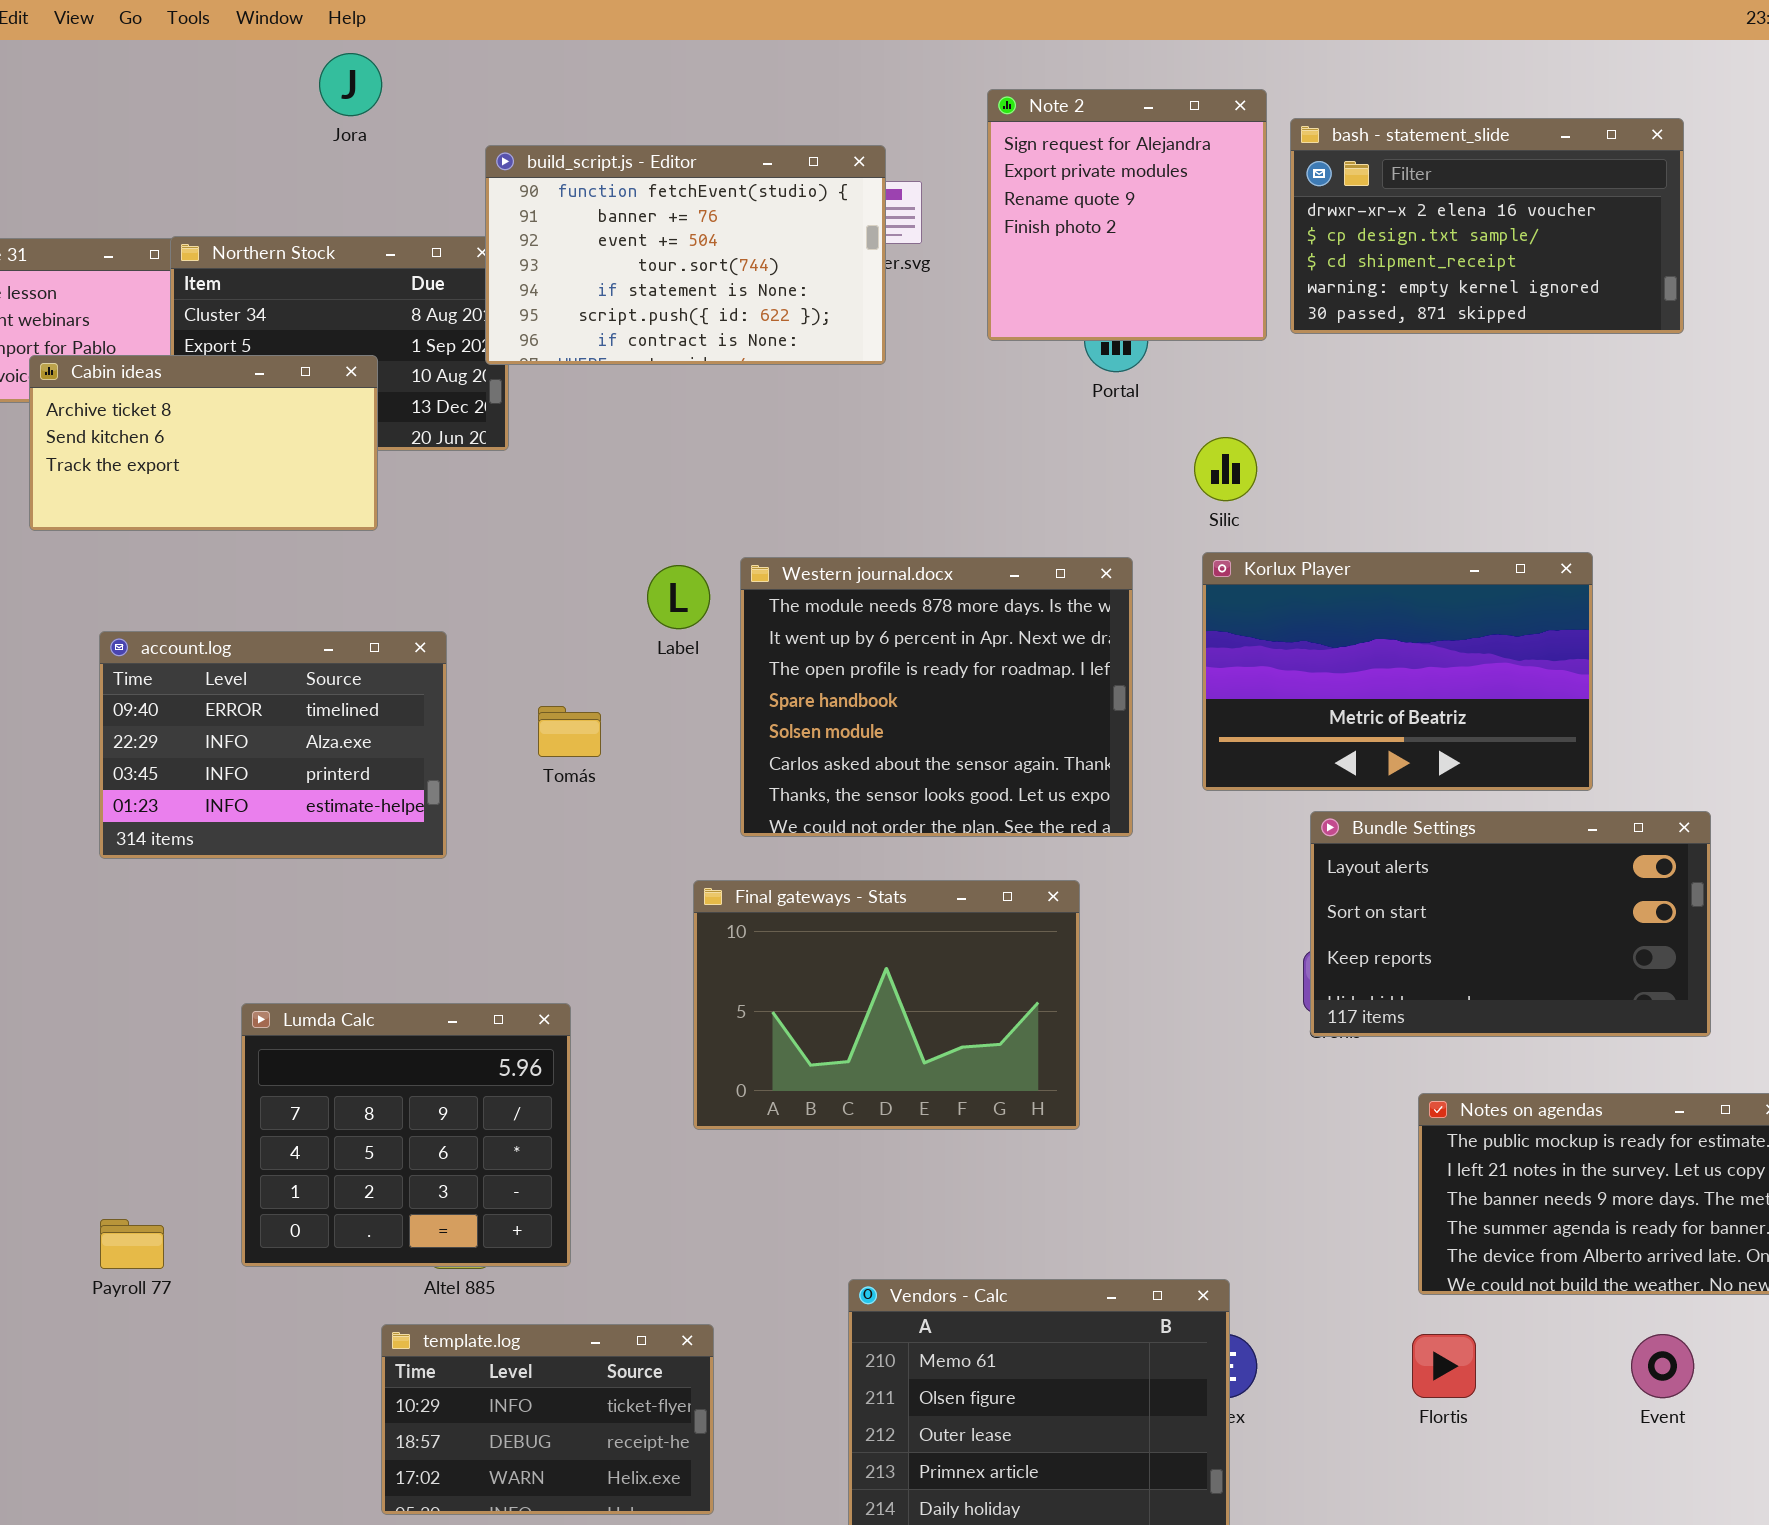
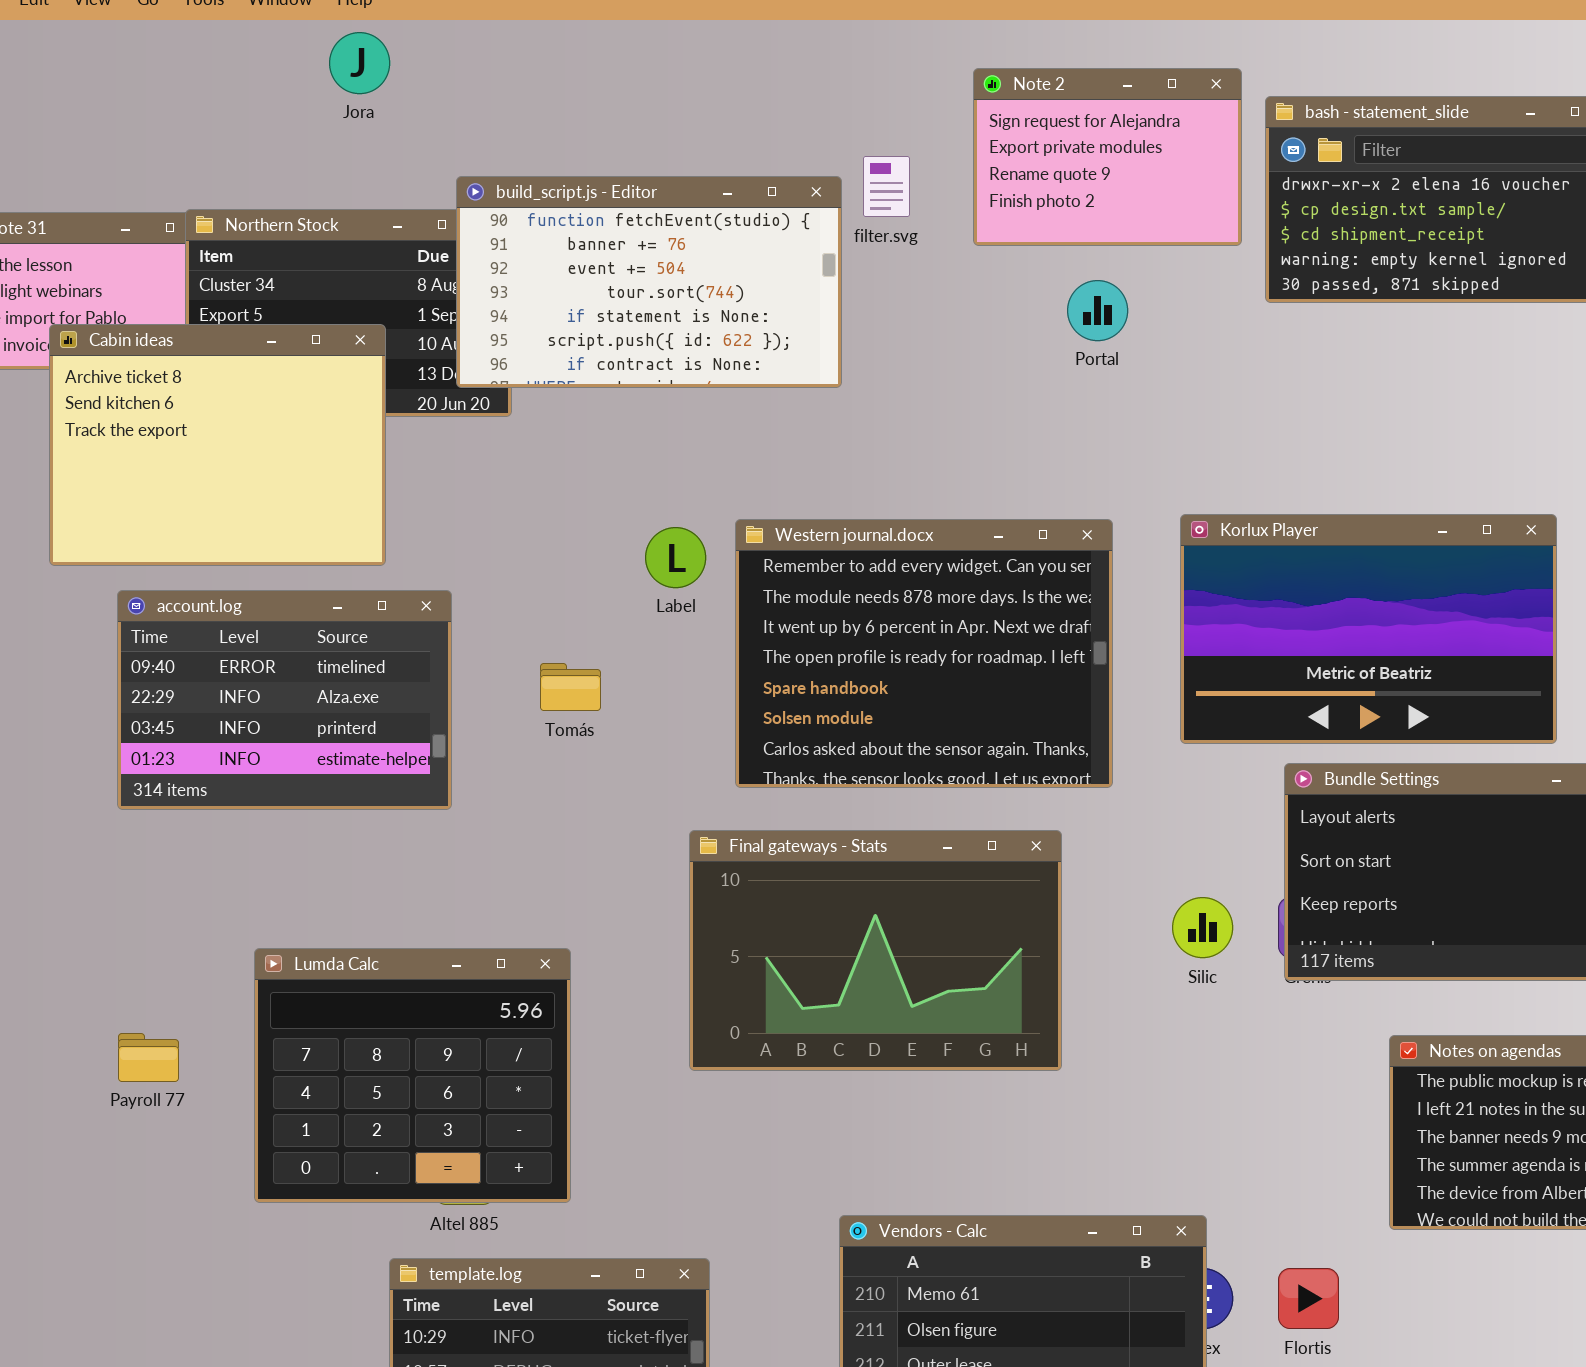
Note 2: [987,89,1267,341] -> [973,68,1242,246], resized
build_script.js - Editor: [485,145,886,365] -> [456,176,842,388], moved
Cabin ideas: [29,355,378,531] -> [49,324,386,566], resized
Silic: [1194,437,1257,501] -> [1172,897,1233,958], moved
Western journal.docx: [740,557,1133,837] -> [735,519,1113,788], scrolled up 1 row
Payroll 77: [100,1219,164,1269] -> [118,1033,179,1082], moved
Flortis: [1412,1334,1476,1398] -> [1278,1268,1339,1329], moved

